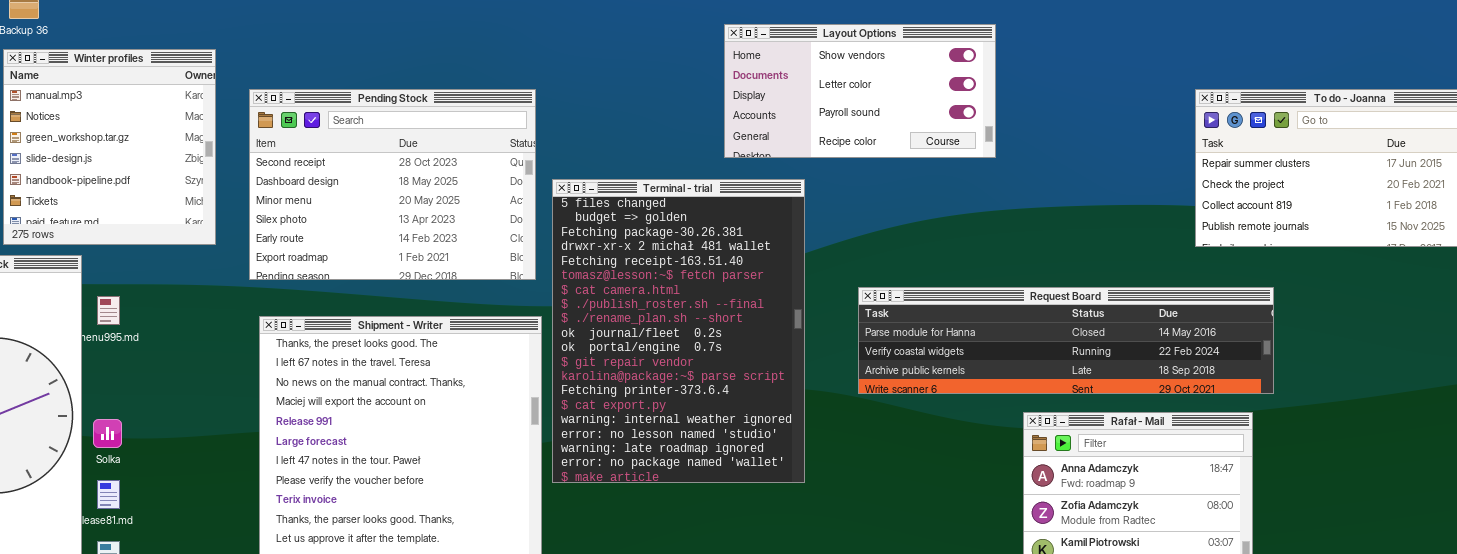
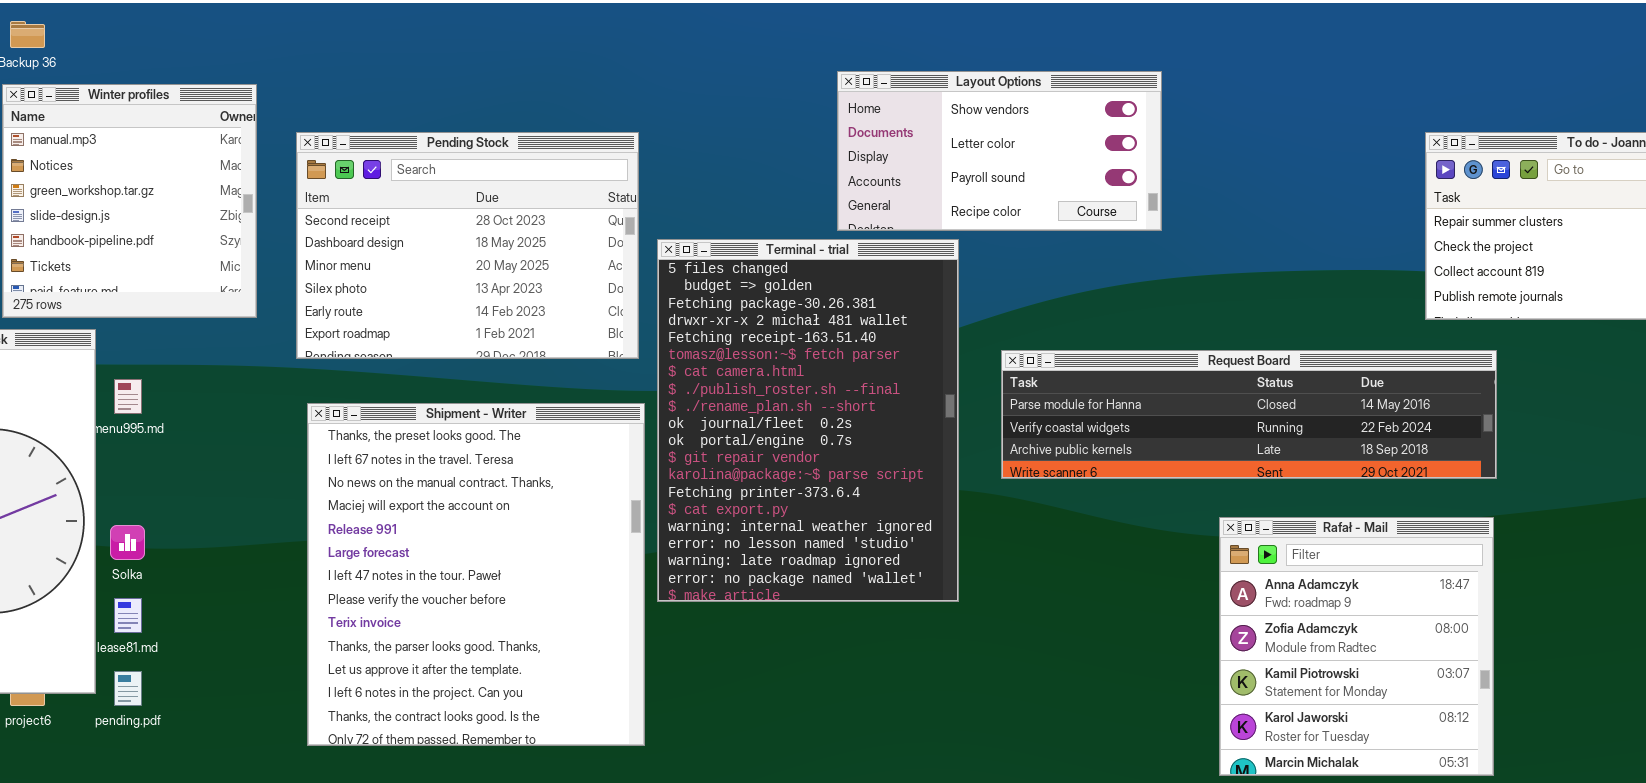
Layout Options: [724,24,996,158] -> [837,71,1162,231], moved
Request Board: [858,287,1274,394] -> [1001,350,1497,479], moved

